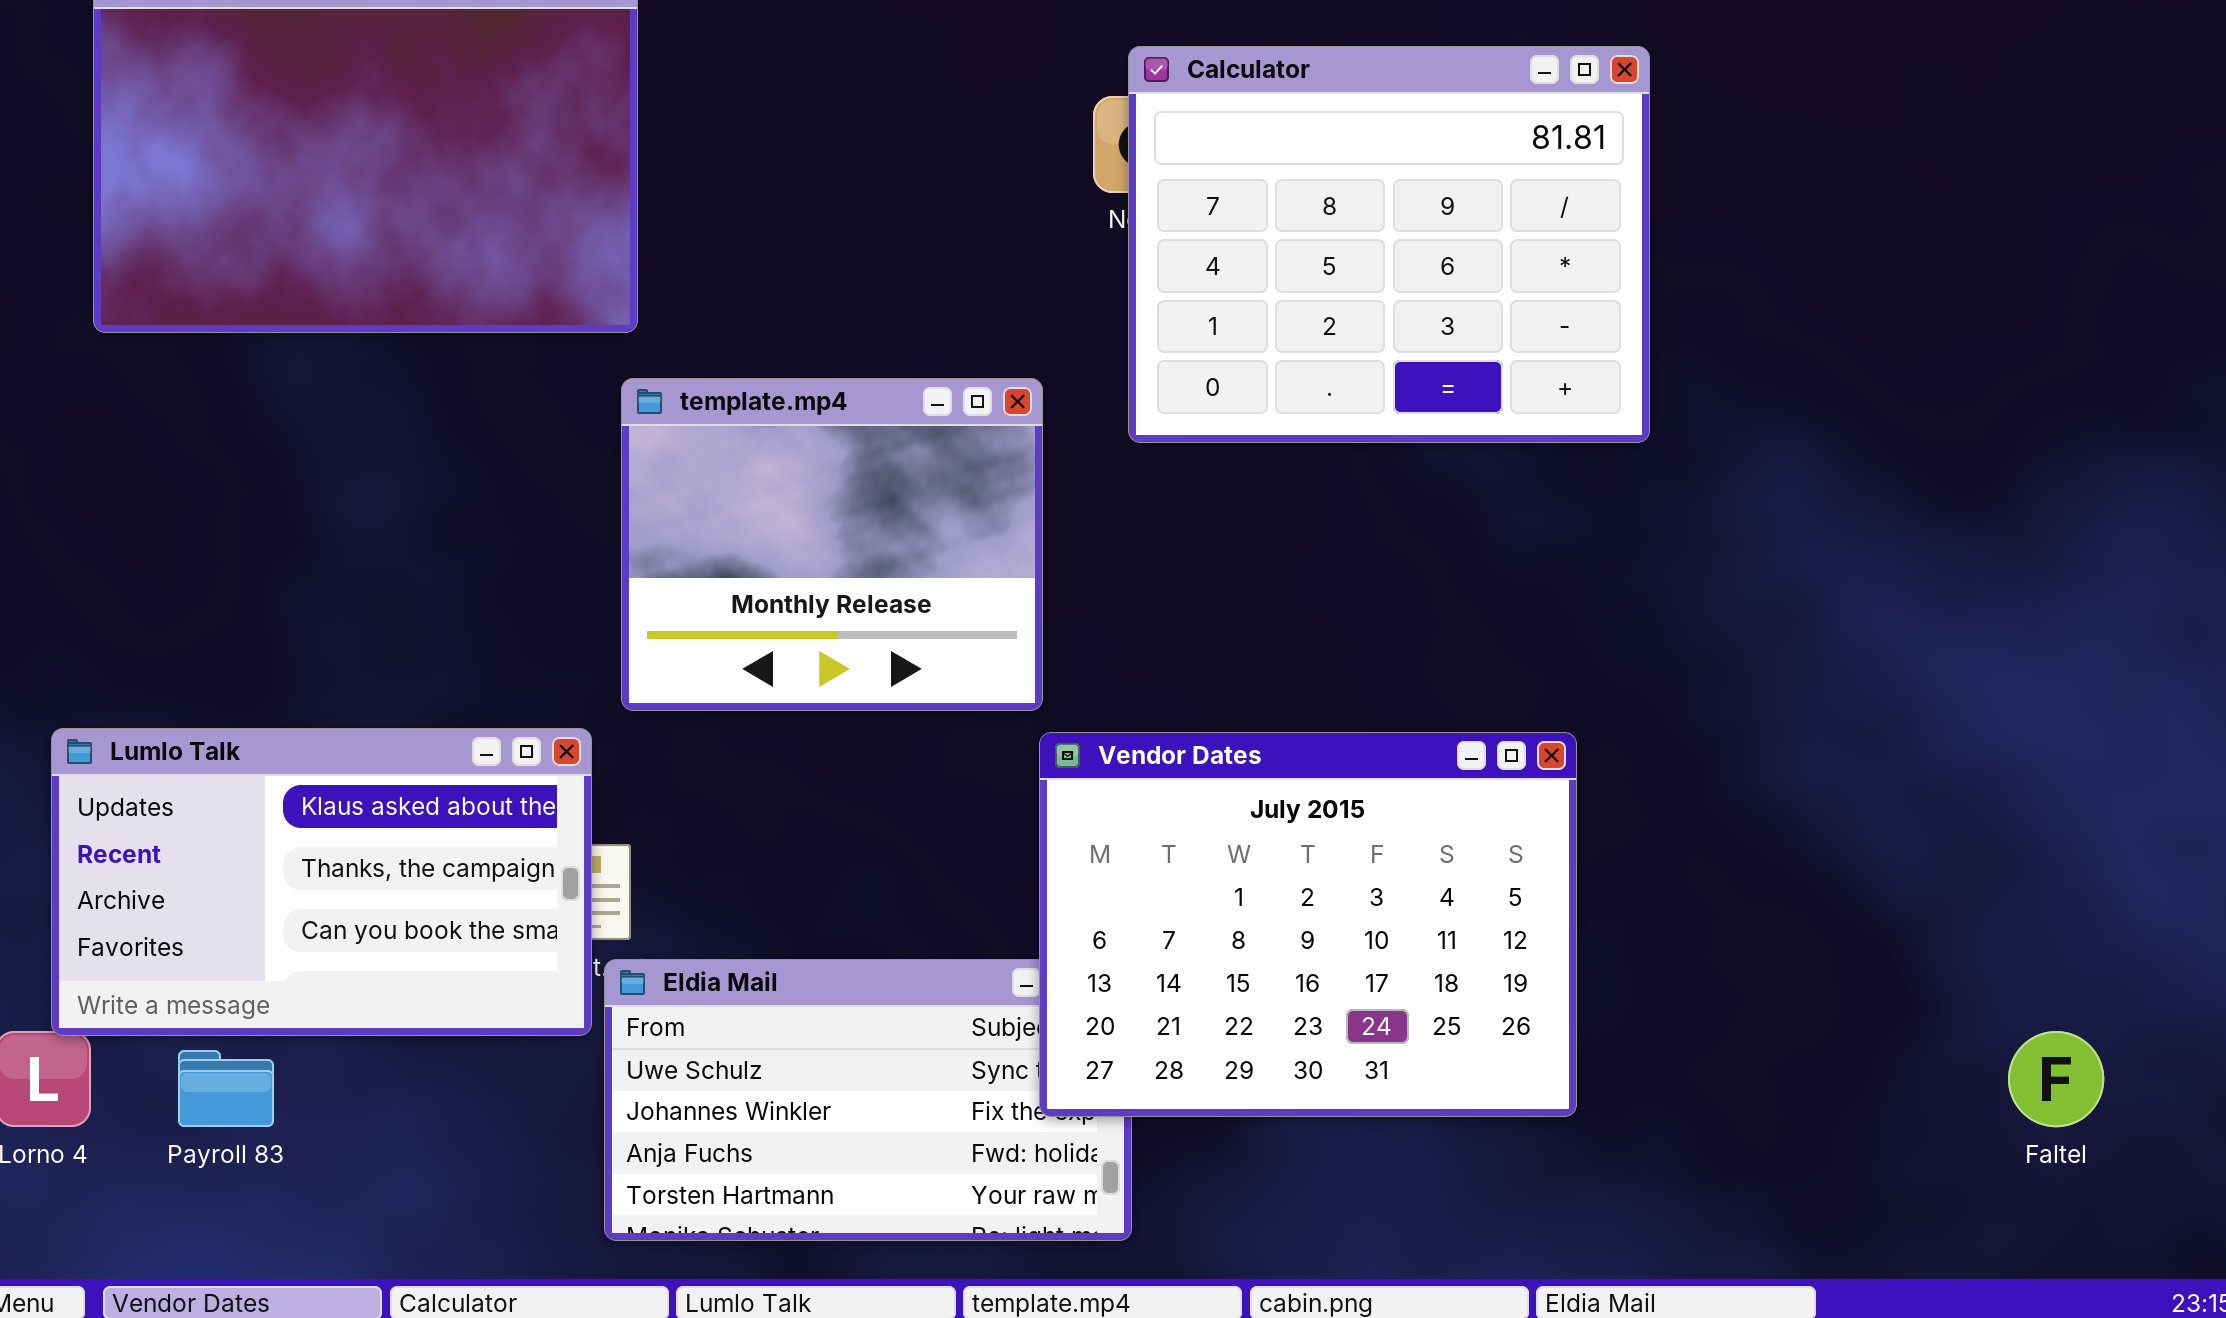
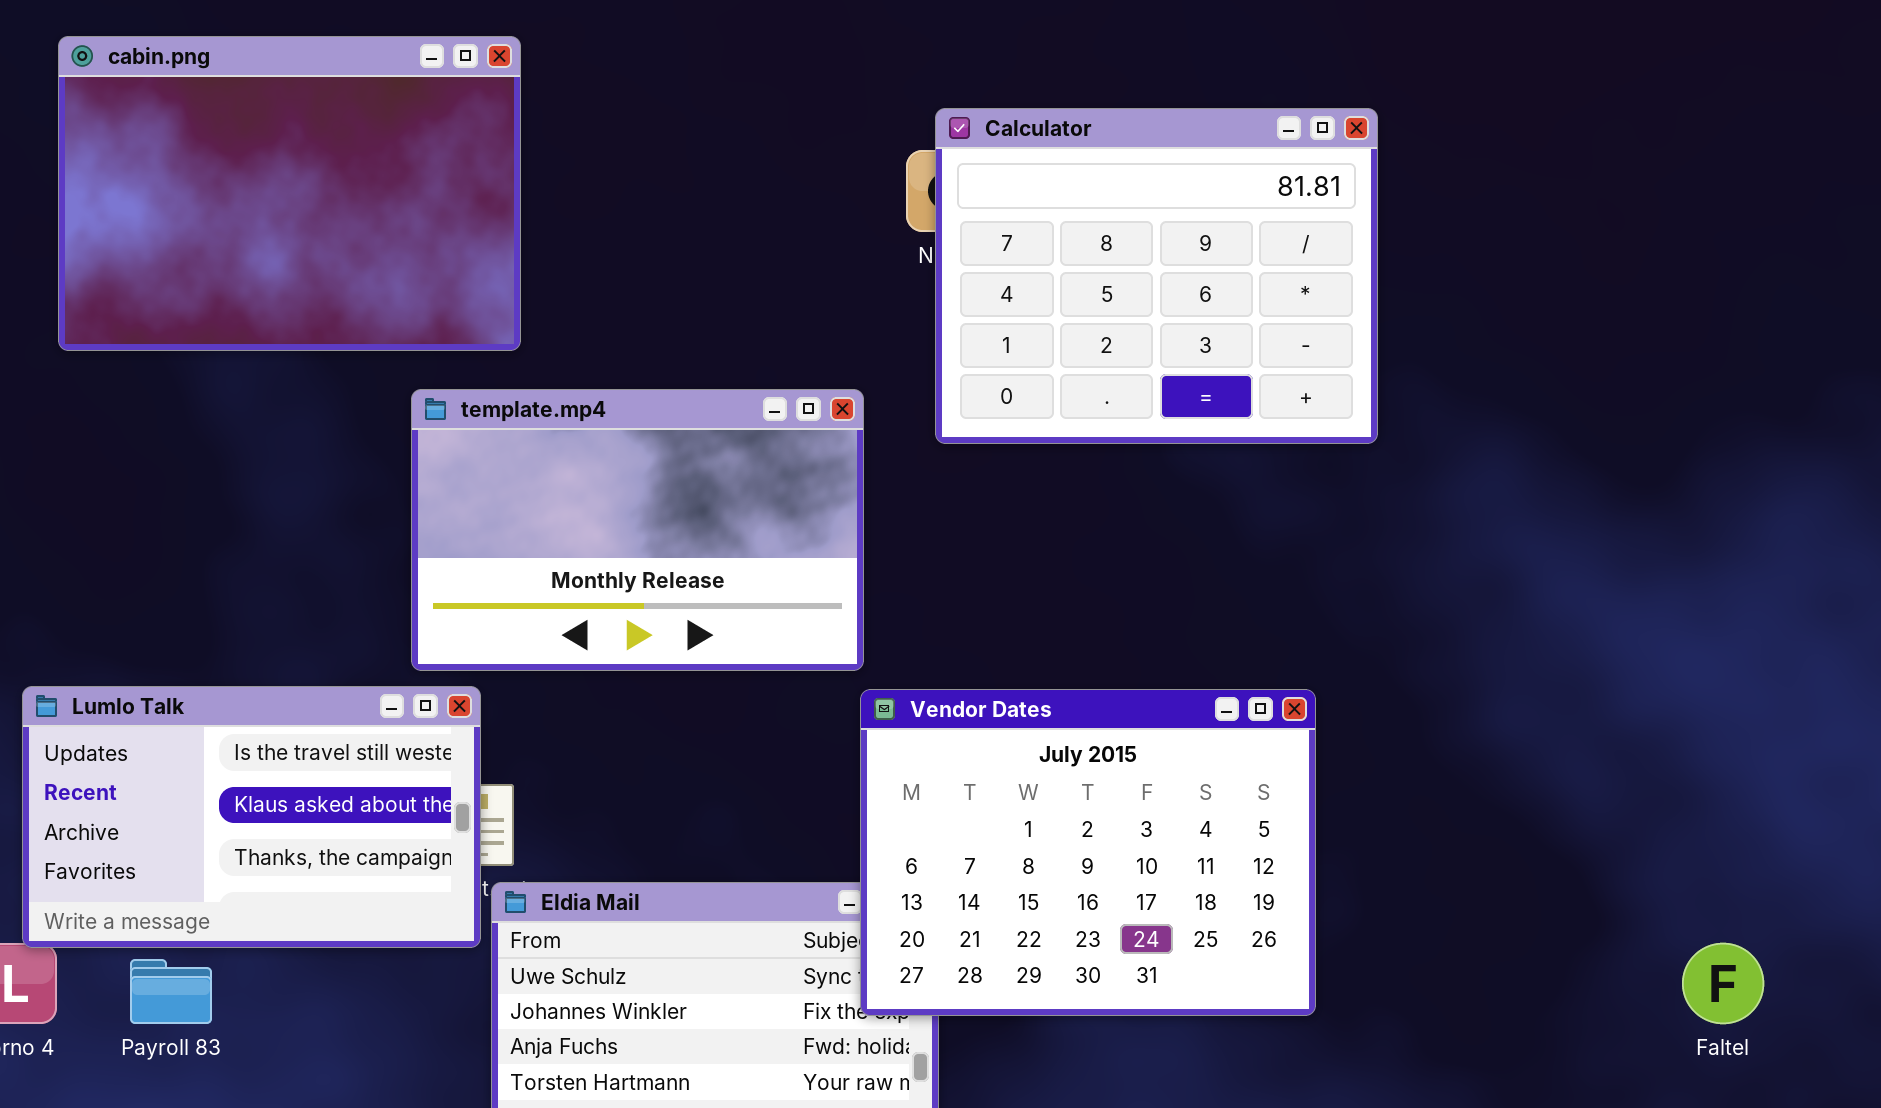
template.mp4: [621,378,1043,711] -> [411,389,864,671], resized
Lumlo Talk: [51,728,592,1036] -> [22,686,481,948], scrolled up 1 row

